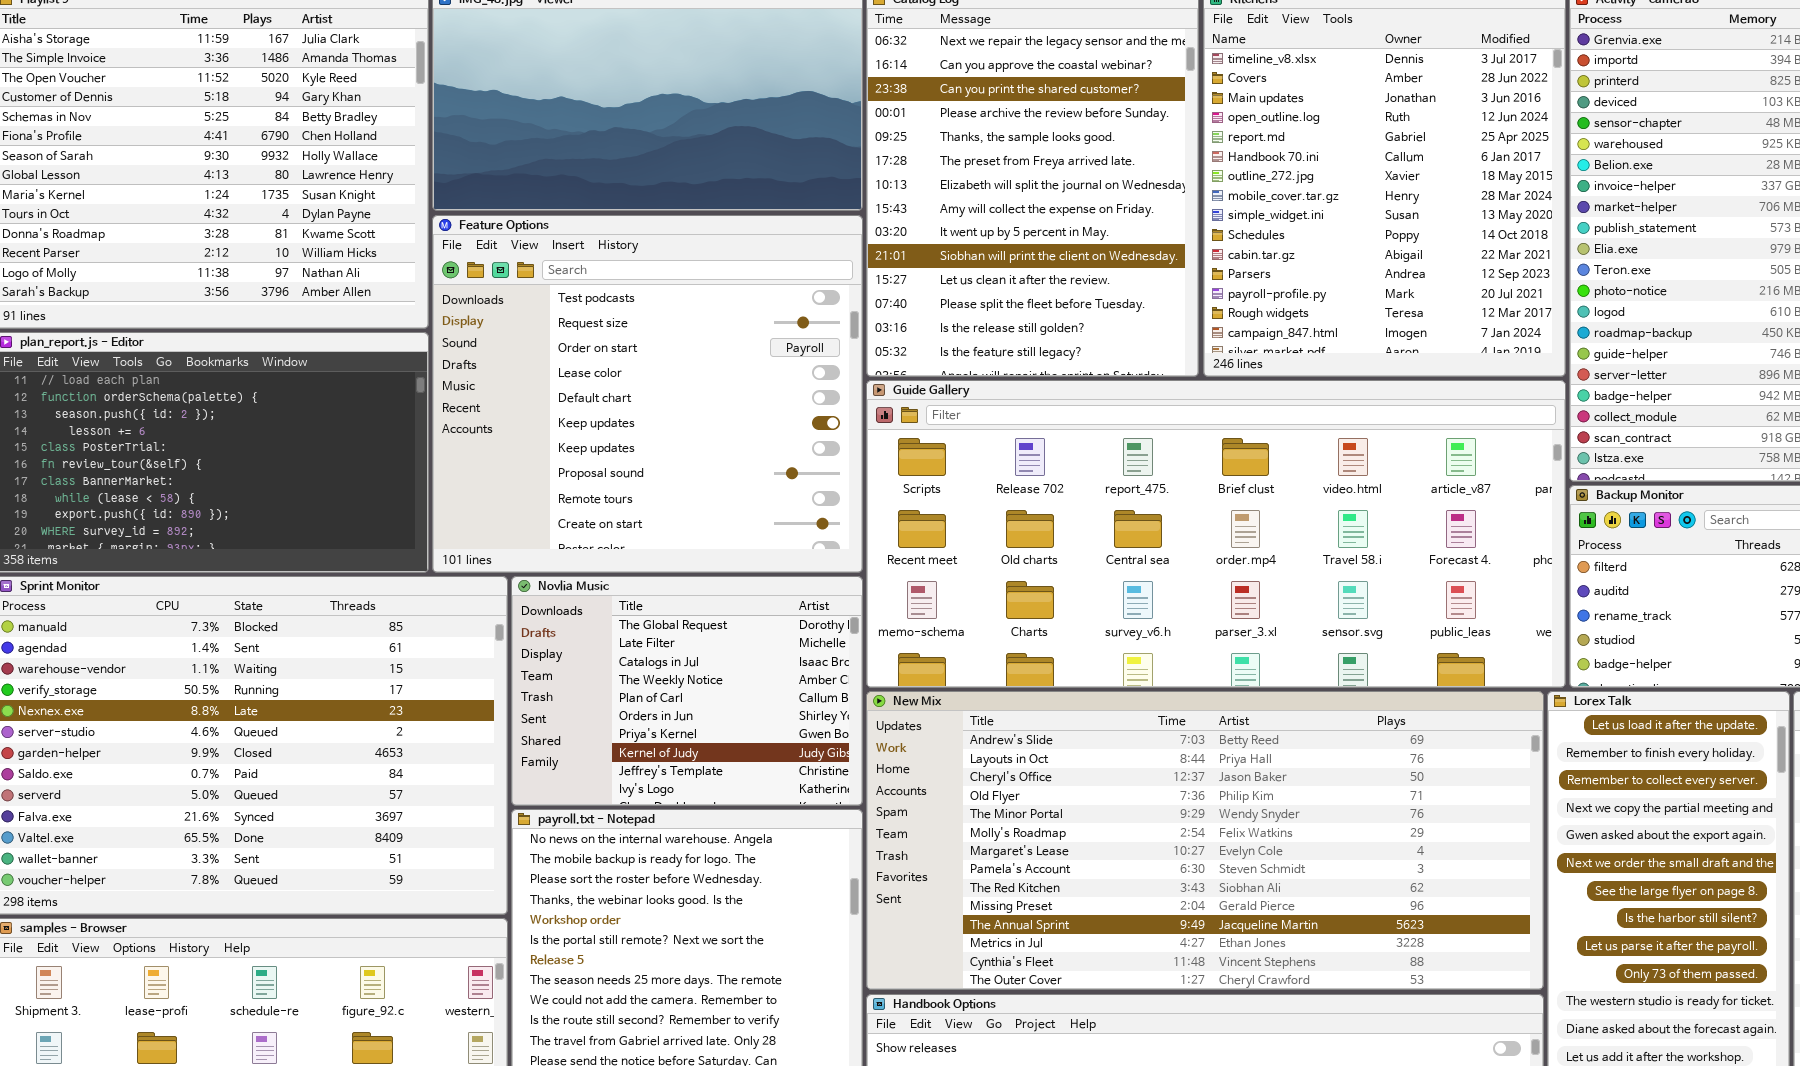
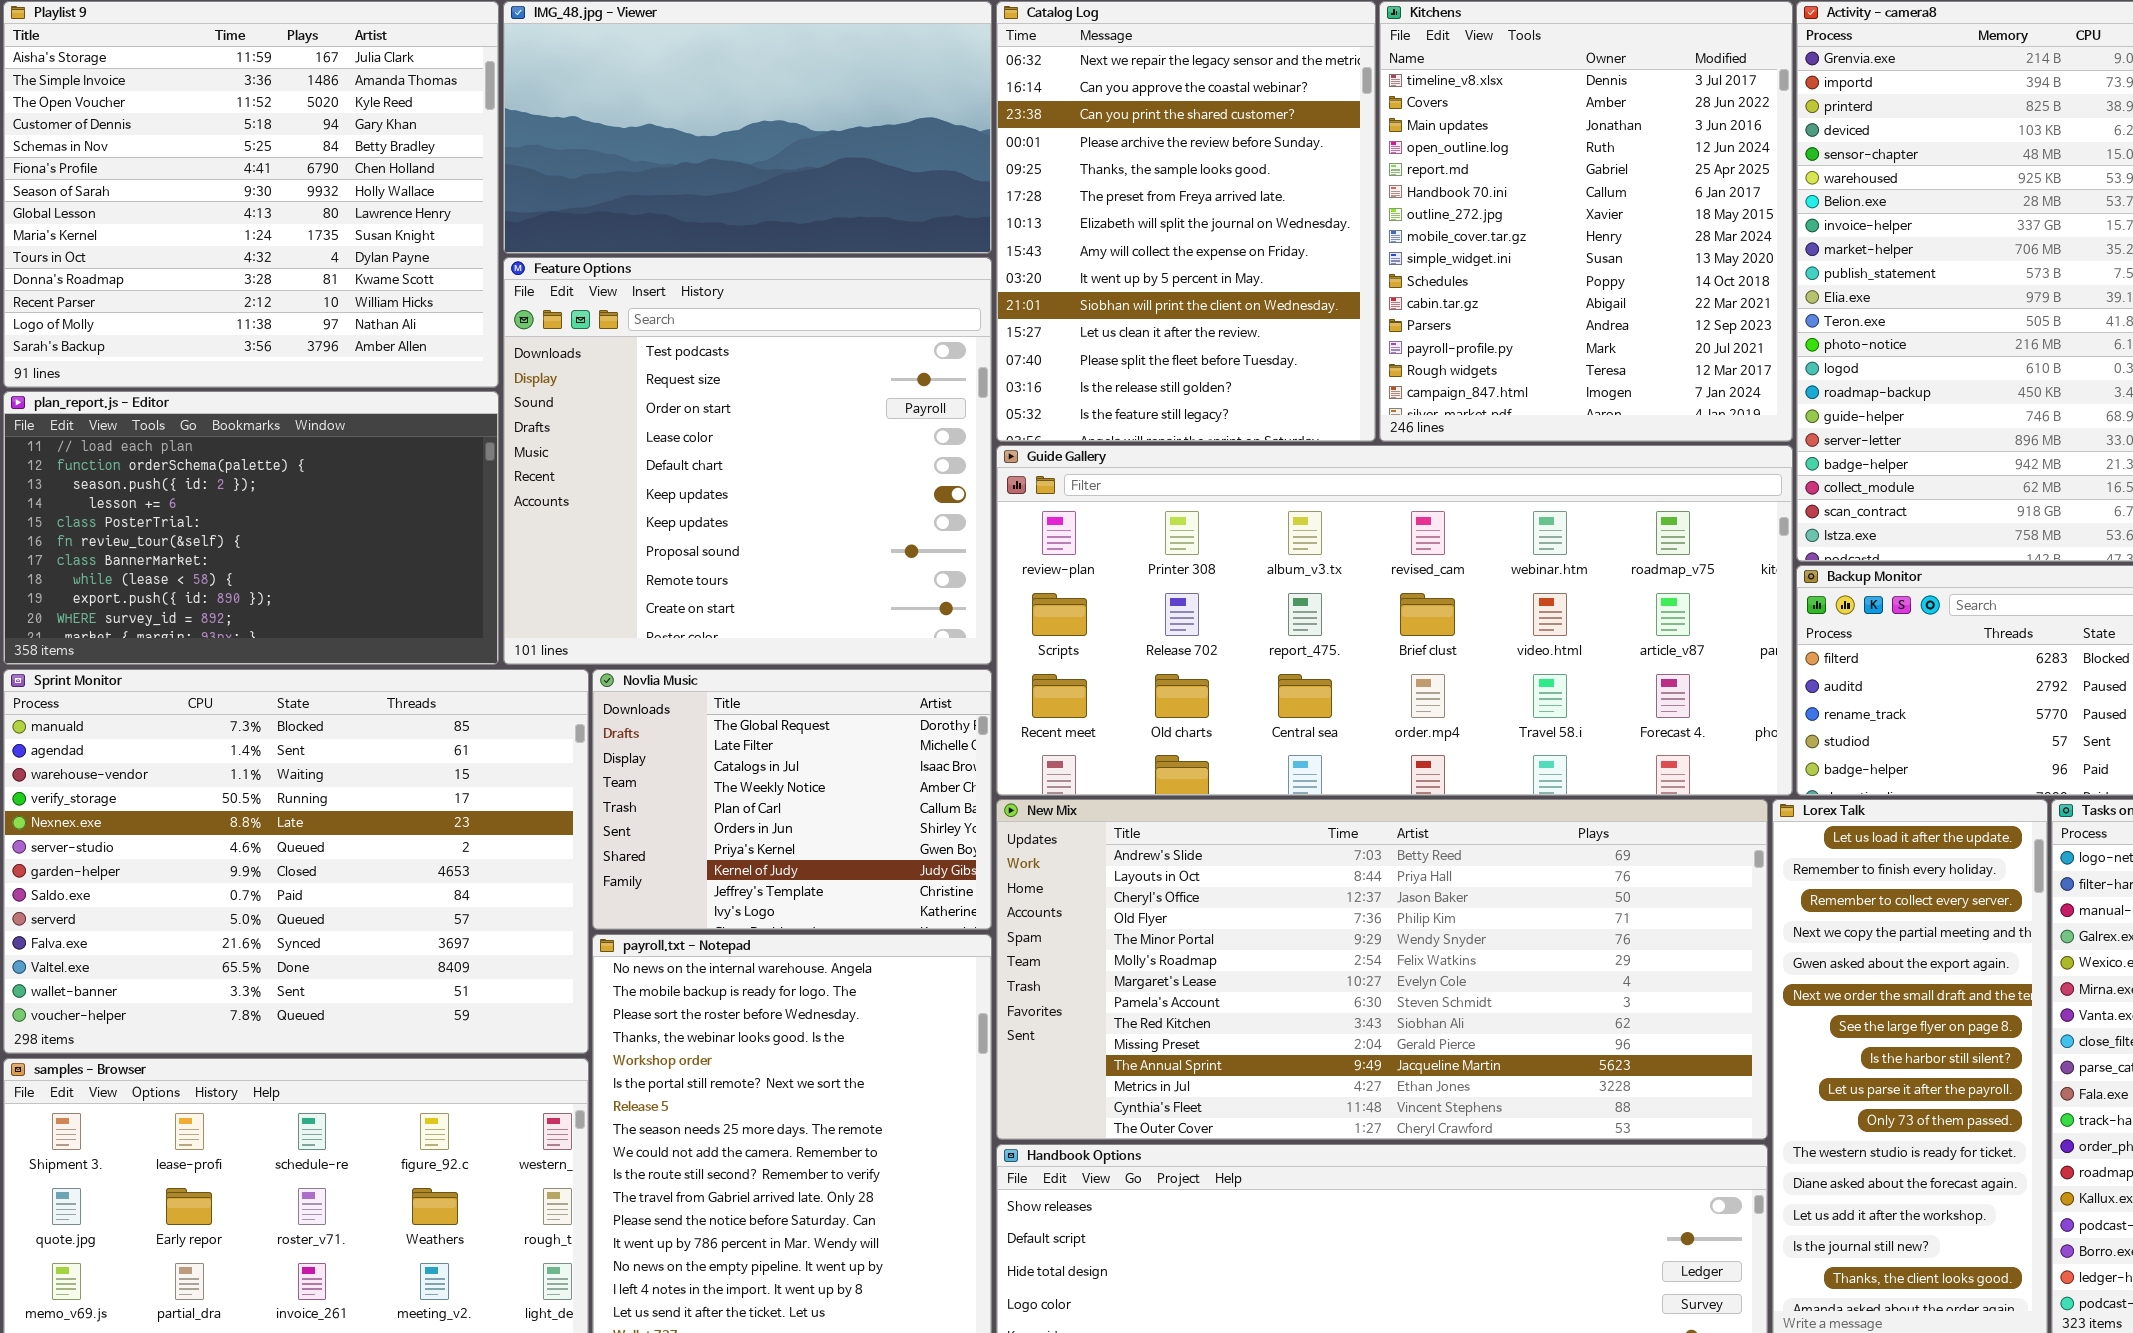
Guide Gallery: [866,380,1566,688] -> [996,445,1793,796], scrolled up 1 row

